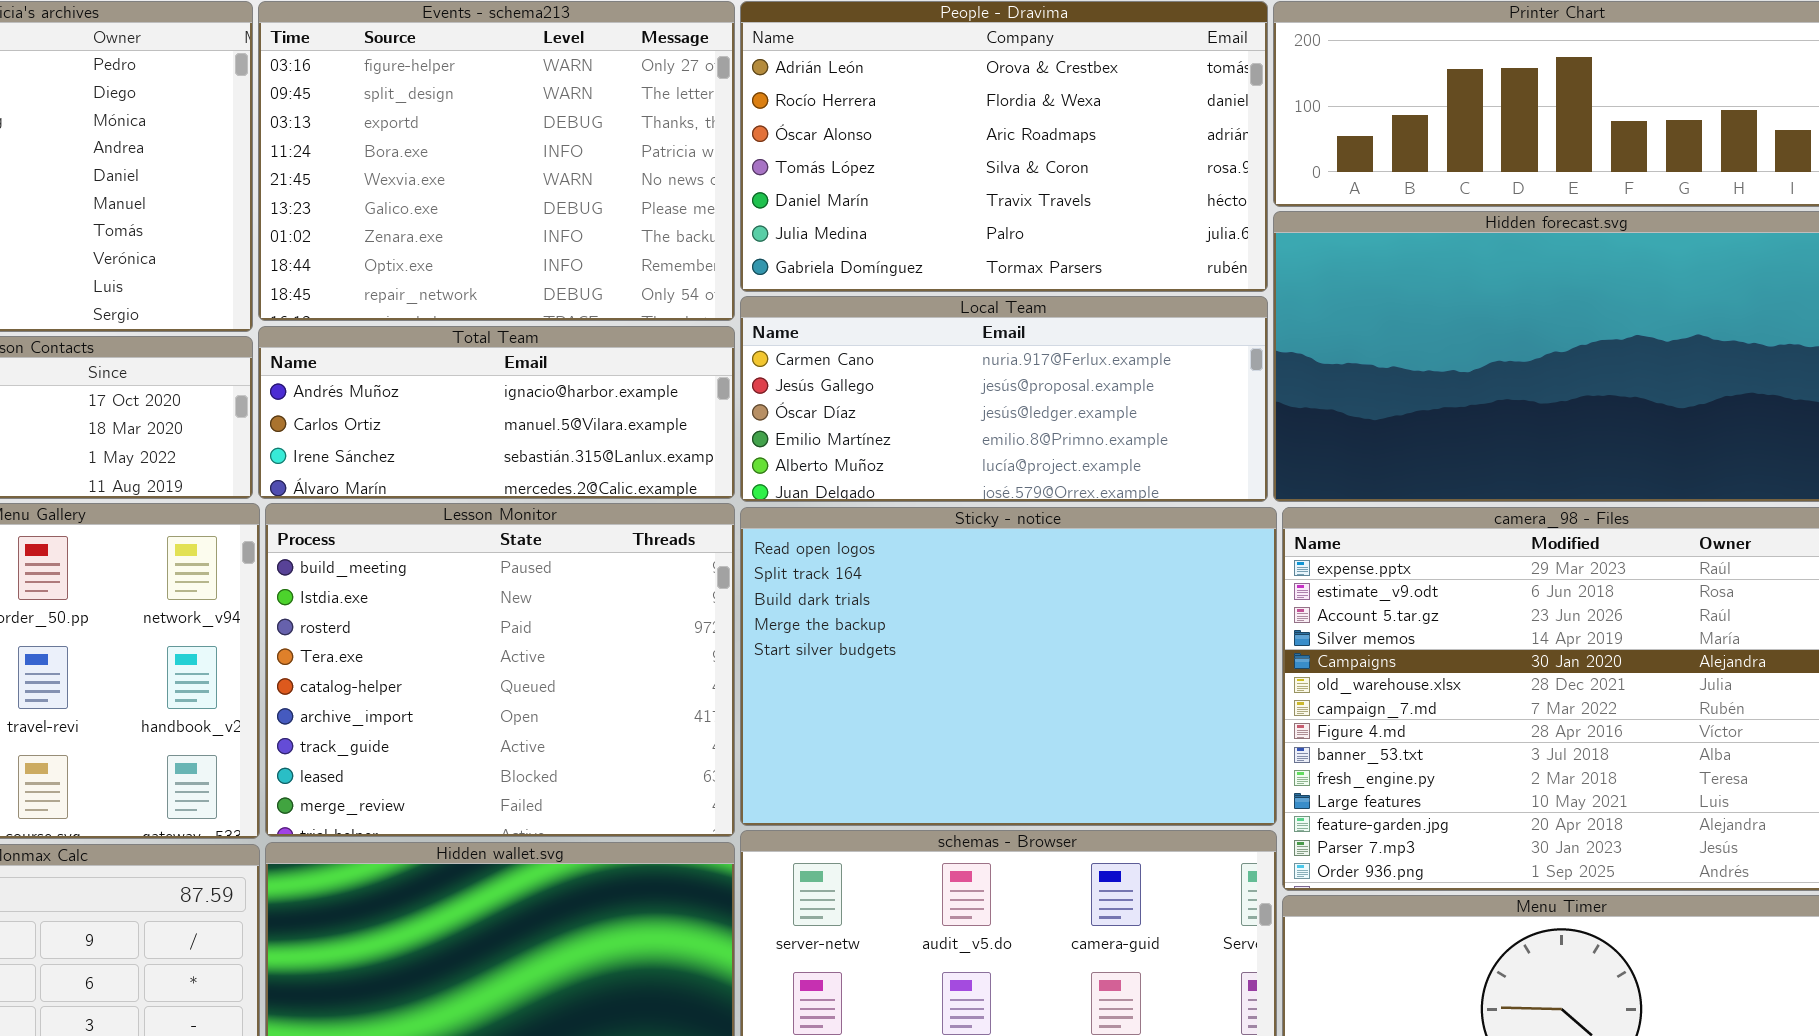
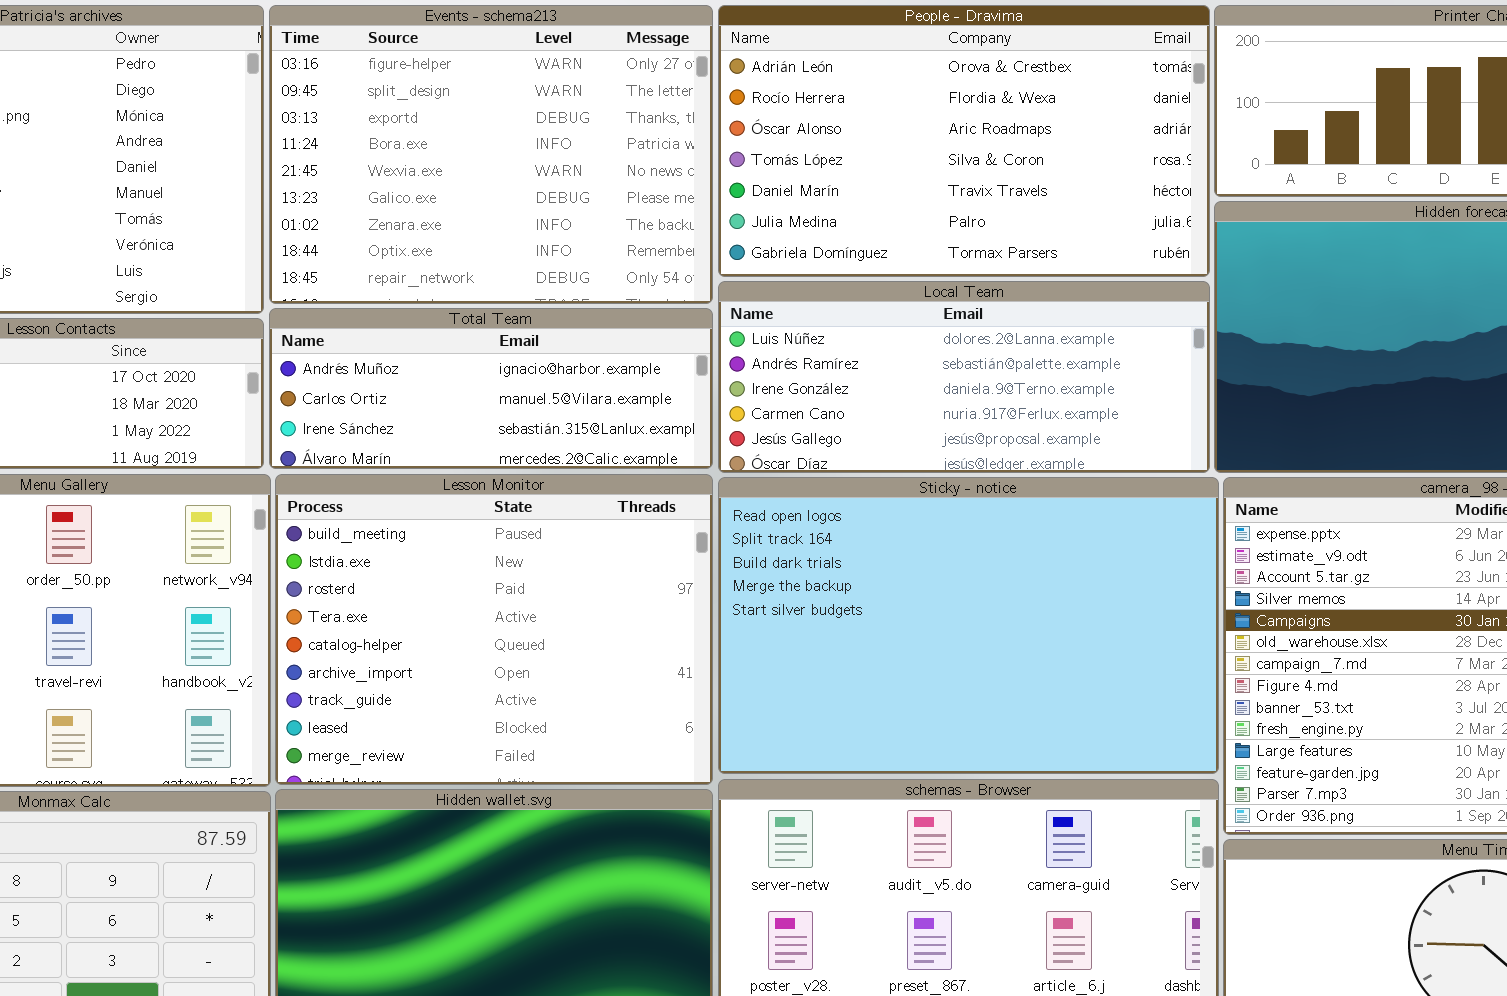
Local Team: [740,296,1268,502] -> [718,281,1210,473], scrolled up 3 rows

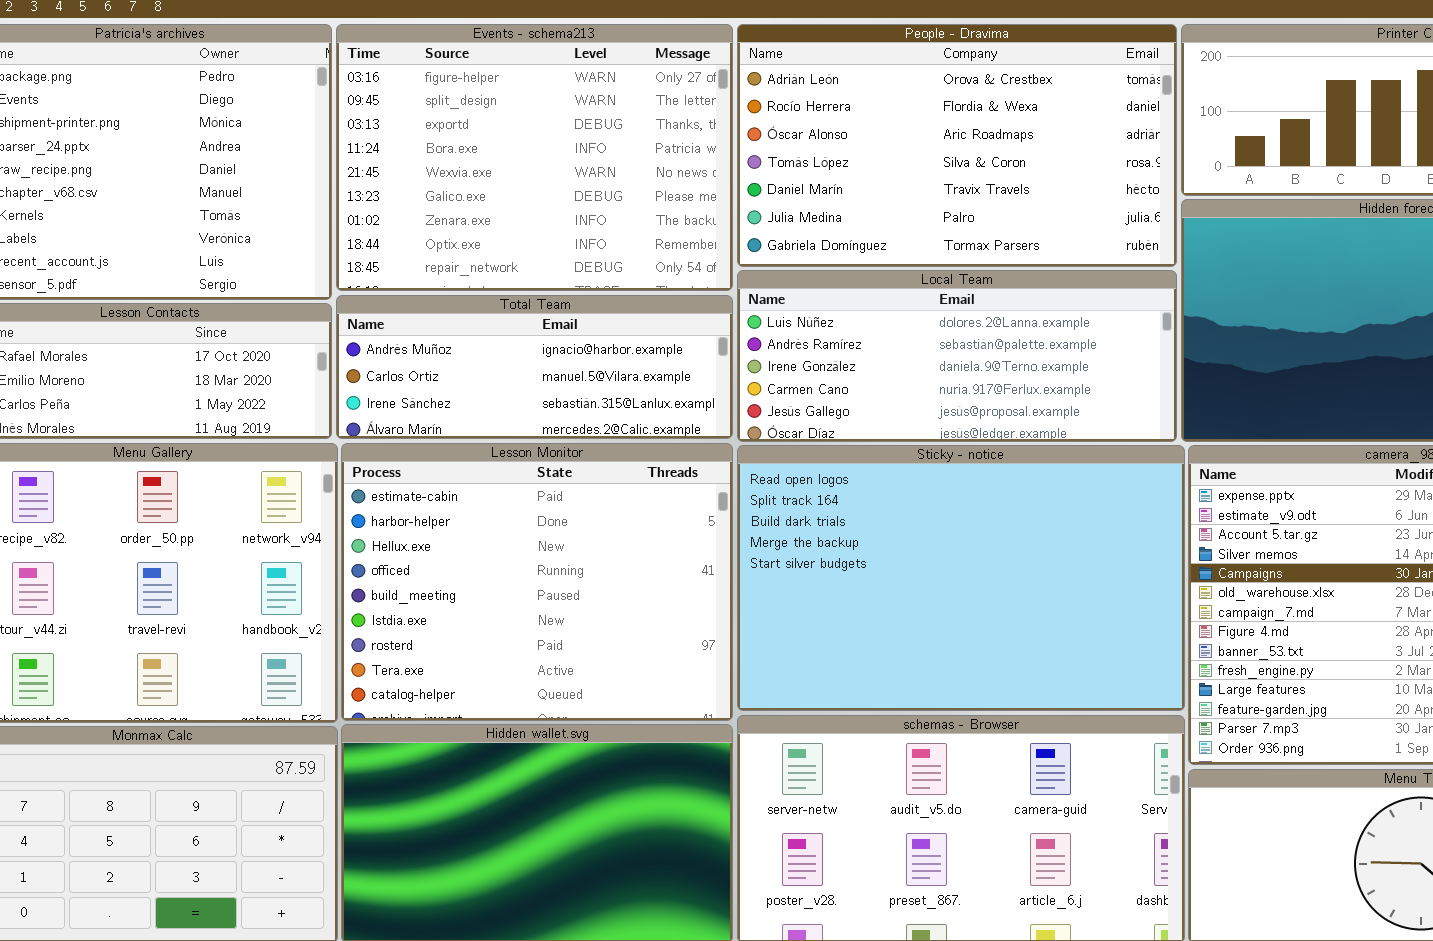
Lesson Monitor: [275,474,713,785] -> [341,443,733,721], scrolled up 4 rows

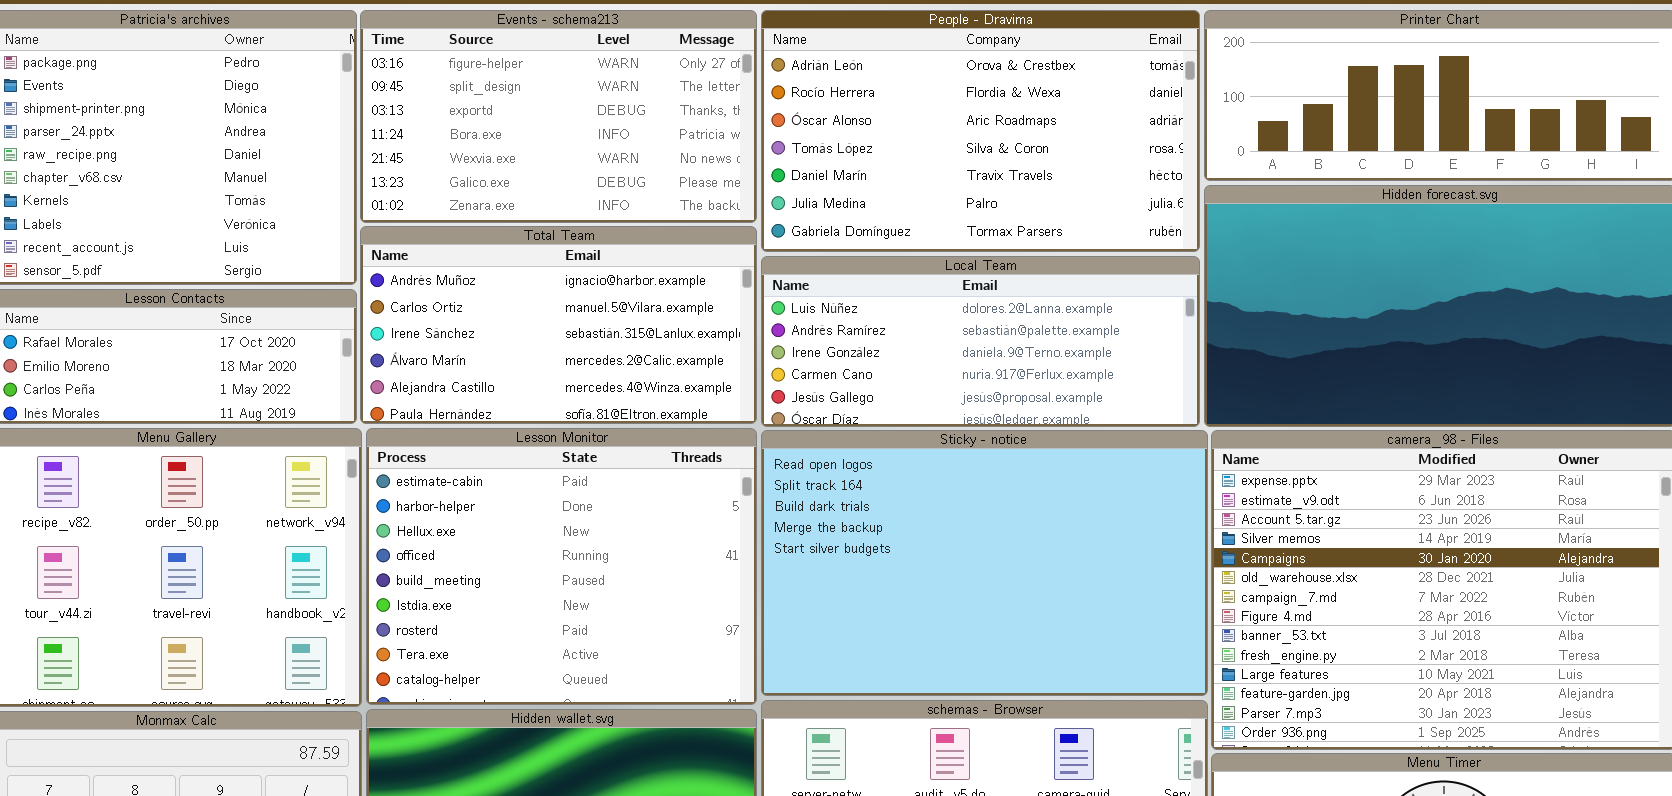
Events - schema213: [336,24,733,291] -> [360,10,757,223], resized
Total Team: [336,295,733,439] -> [360,226,757,424], resized

